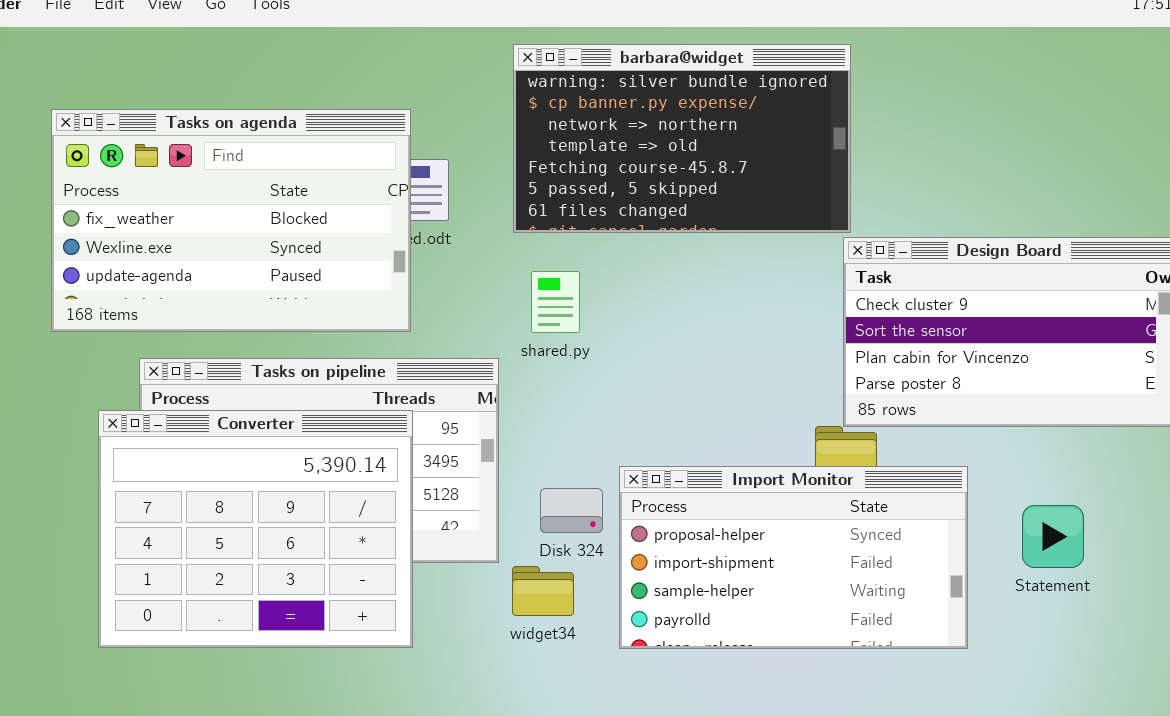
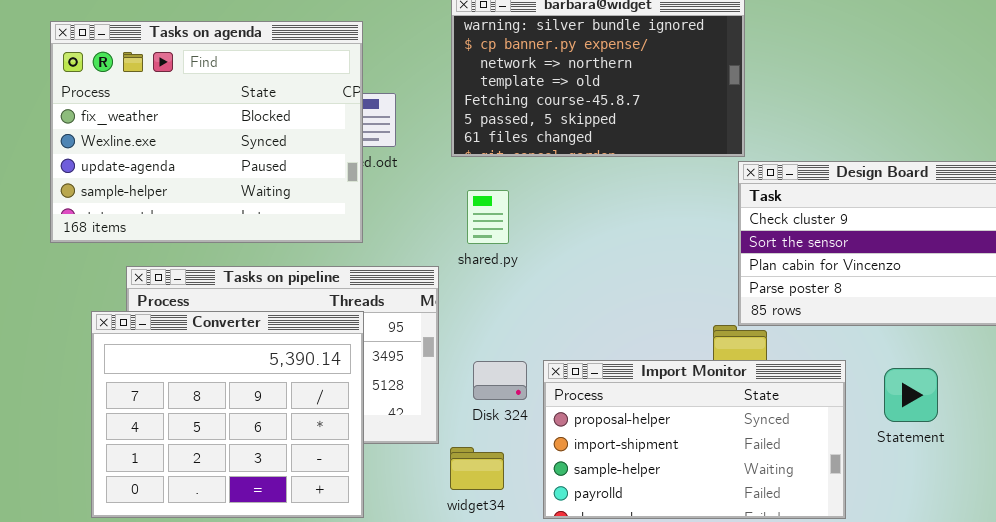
Tasks on agenda: [51,109,411,332] -> [50,21,363,243], resized
Disk 324: [540,488,603,533] -> [473,361,527,400], moved
Statement: [1022,505,1084,568] -> [884,368,938,422], moved

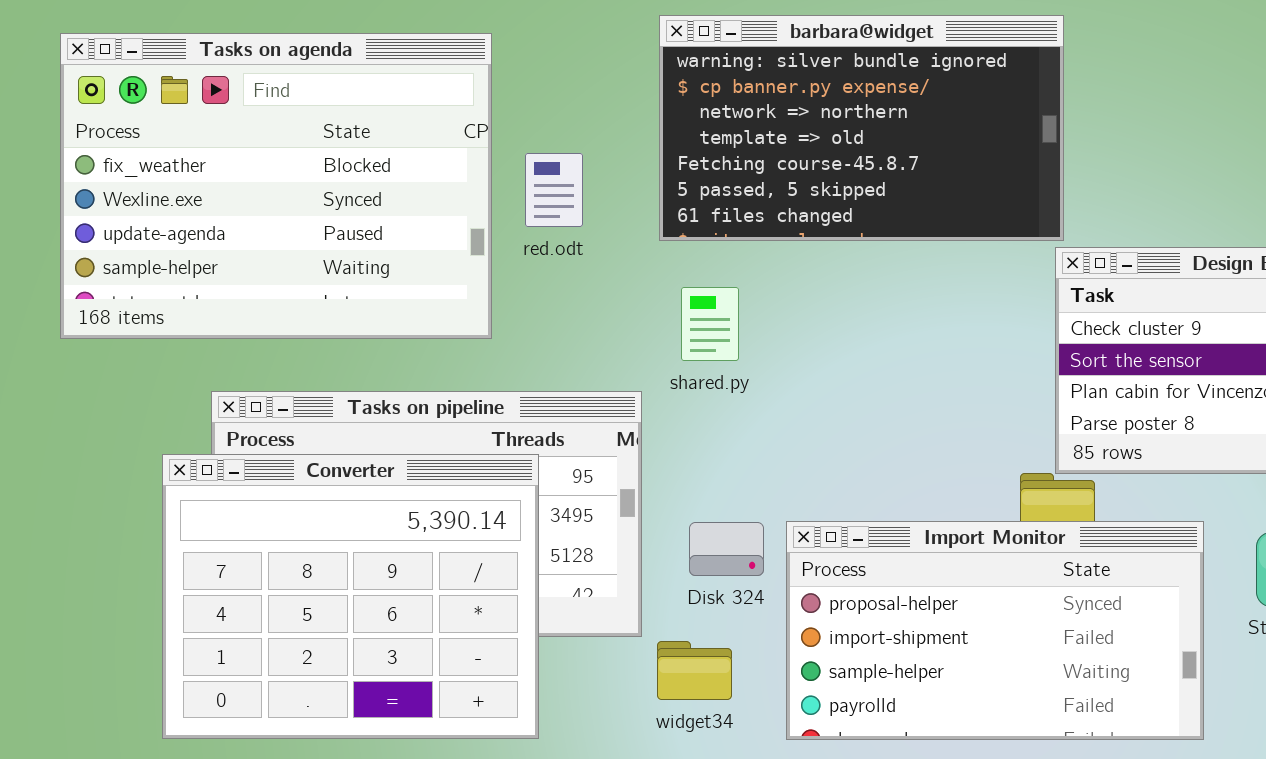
Tasks on agenda: [50,21,363,243] -> [60,33,492,339], moved

